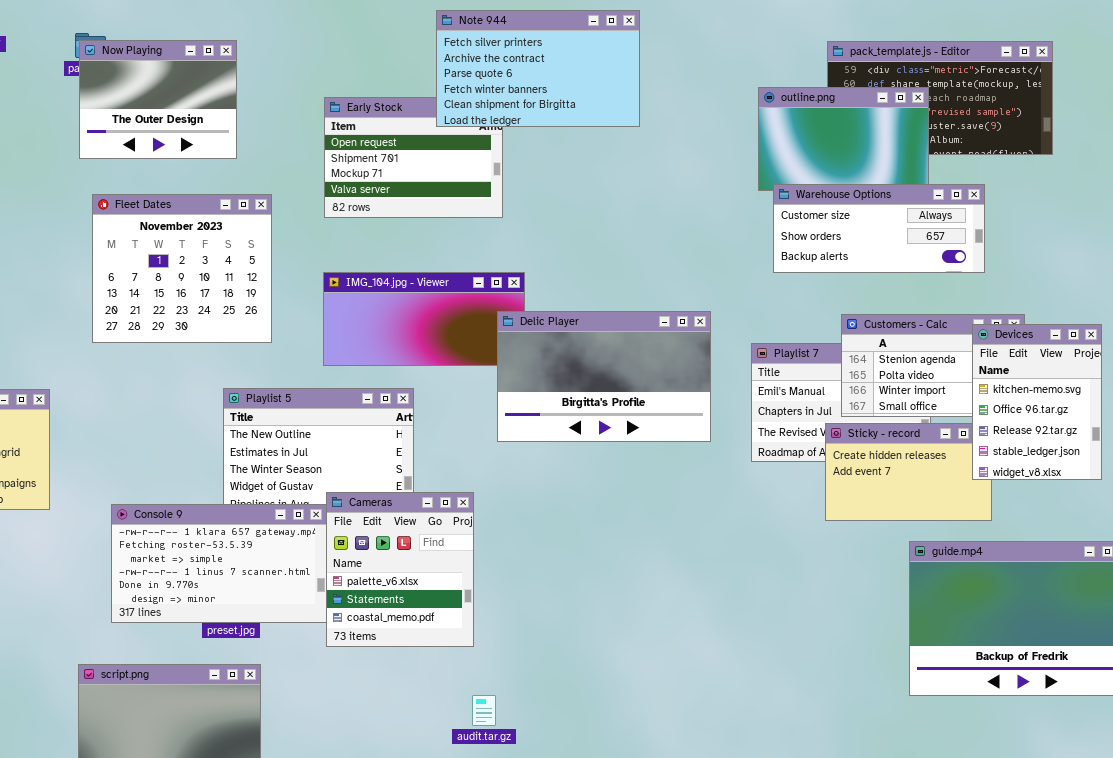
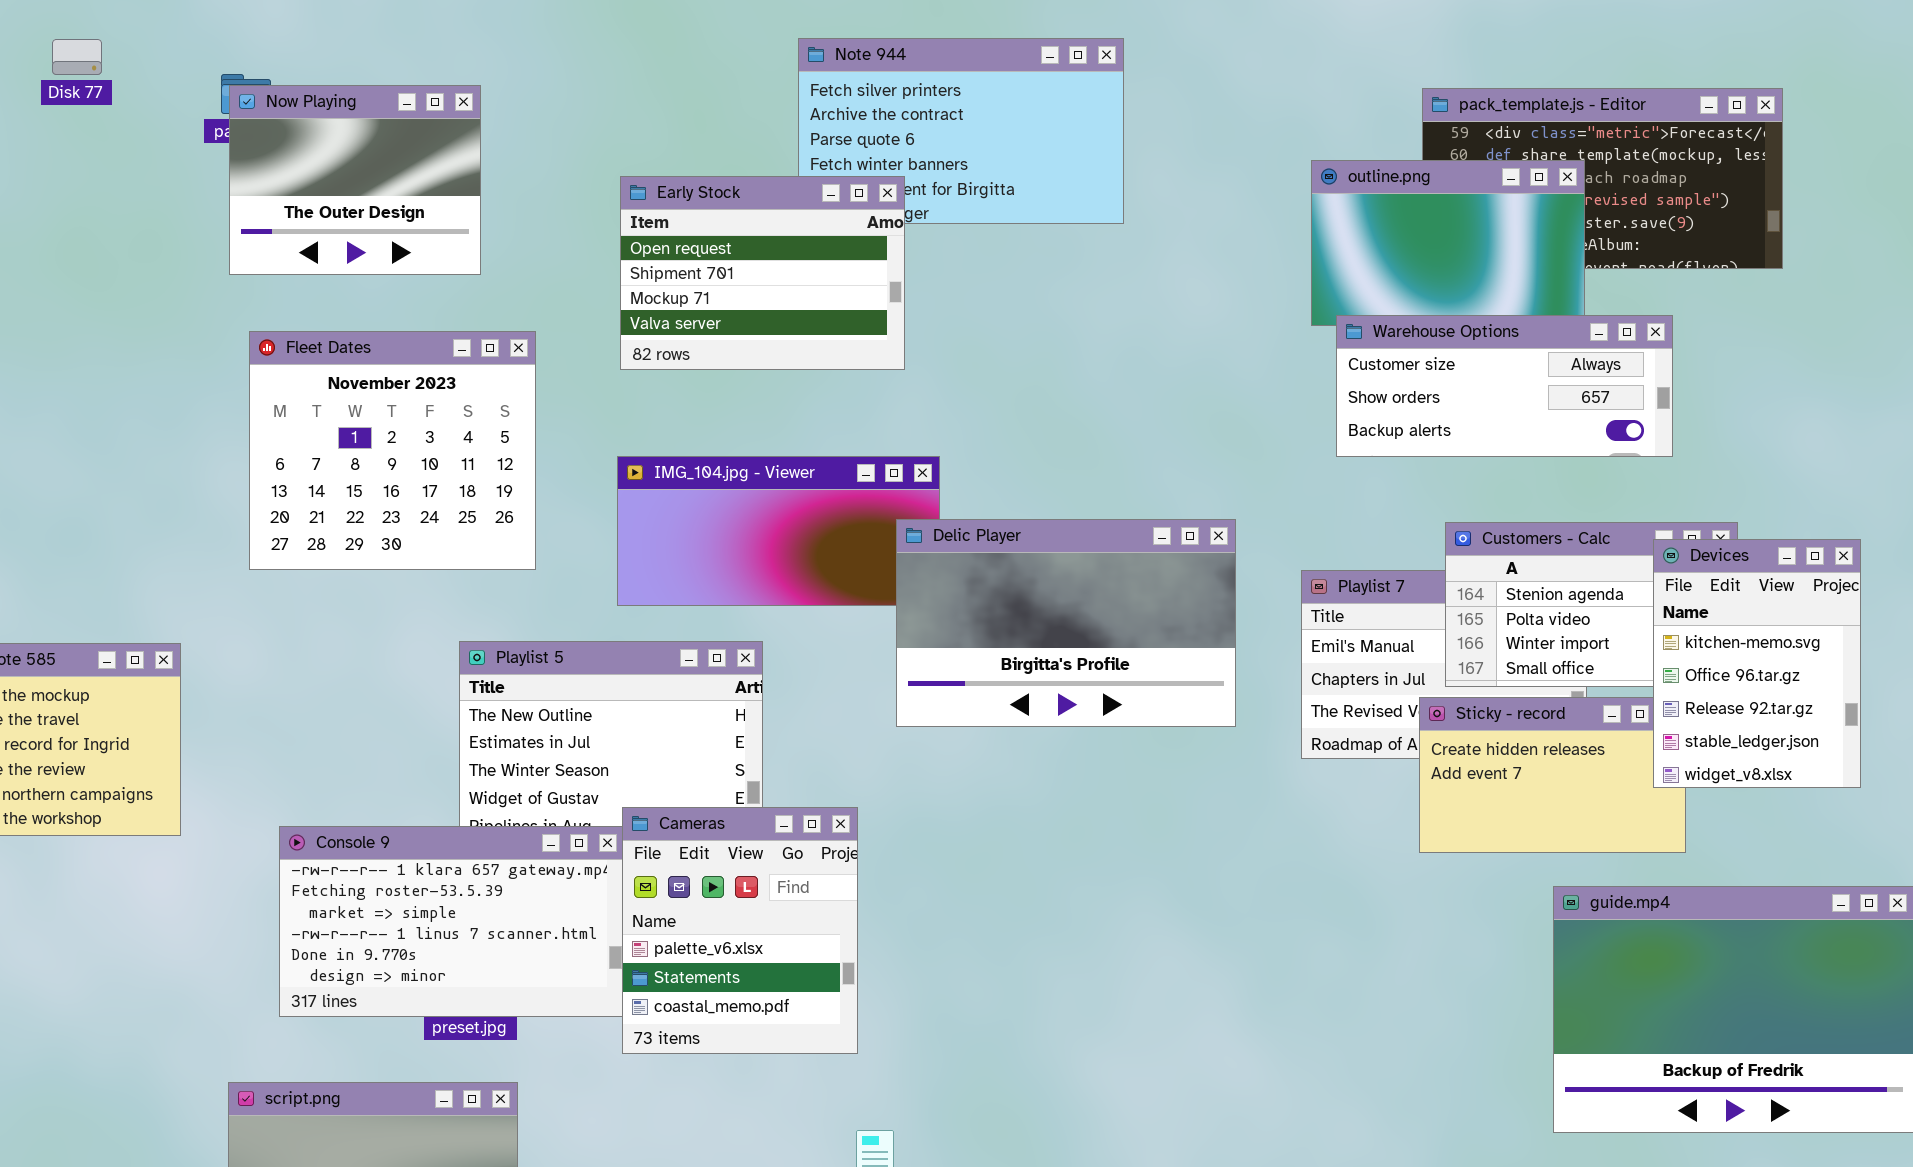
Early Stock: [324,97,503,218] -> [620,176,905,370], raised

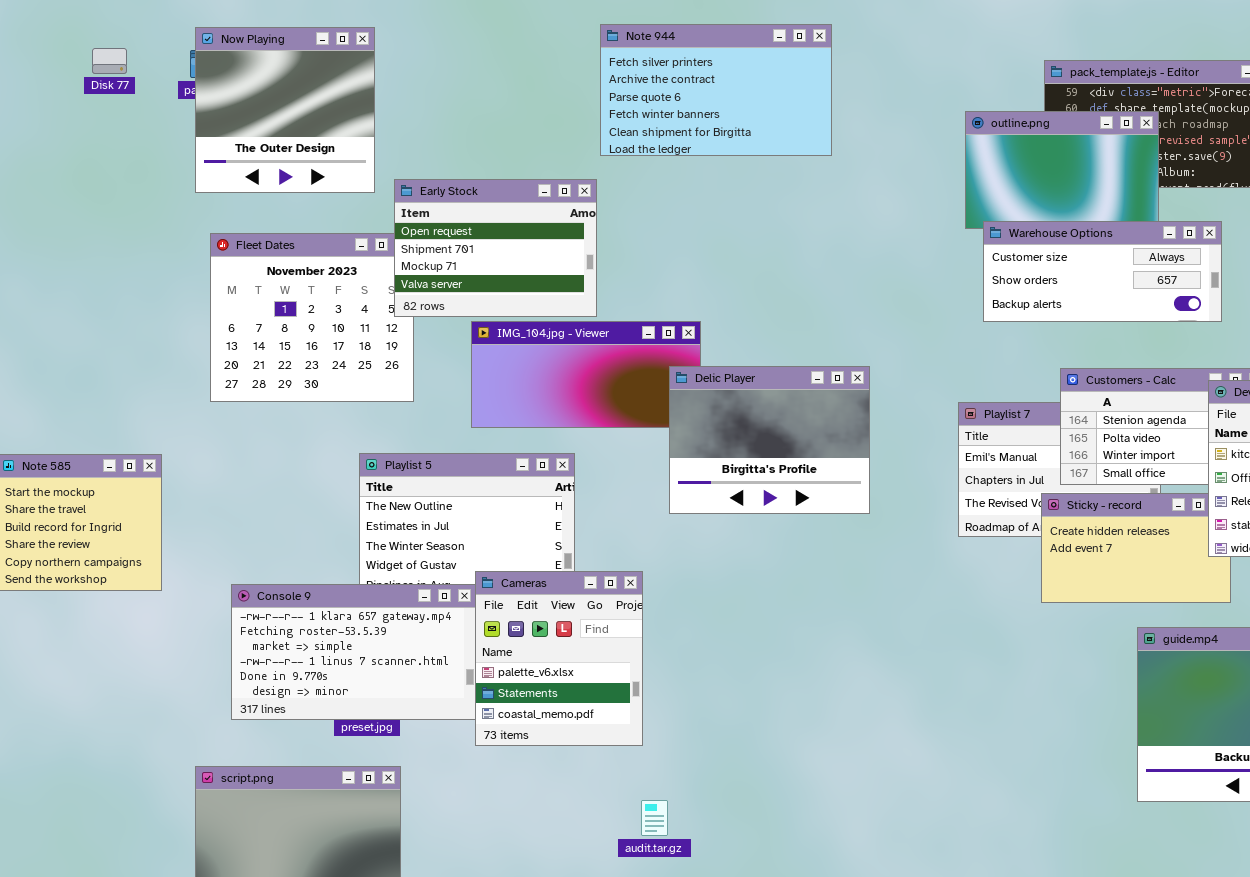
Disk 77: [52,39,102,75] -> [92,48,127,74], moved
Now Playing: [229,85,481,275] -> [195,27,375,193], resized
Early Stock: [620,176,905,370] -> [394,179,597,317], moved
Delic Player: [896,519,1236,727] -> [669,366,870,514], resized

